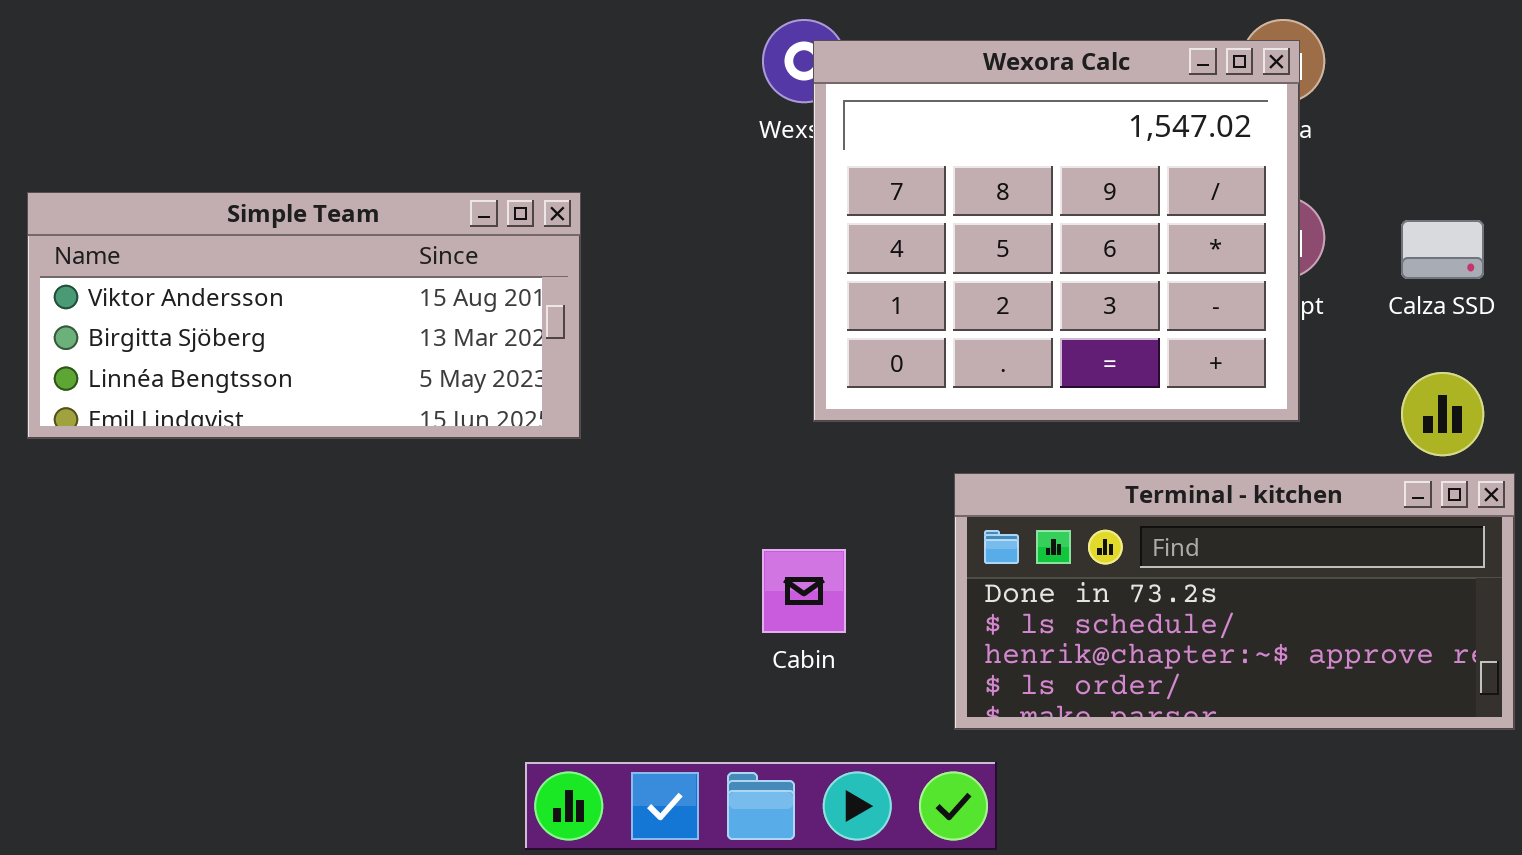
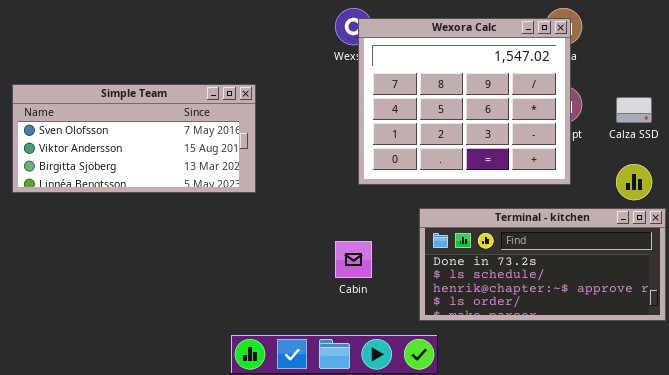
Simple Team: [27,192,581,439] -> [12,84,256,193], scrolled up 1 row

